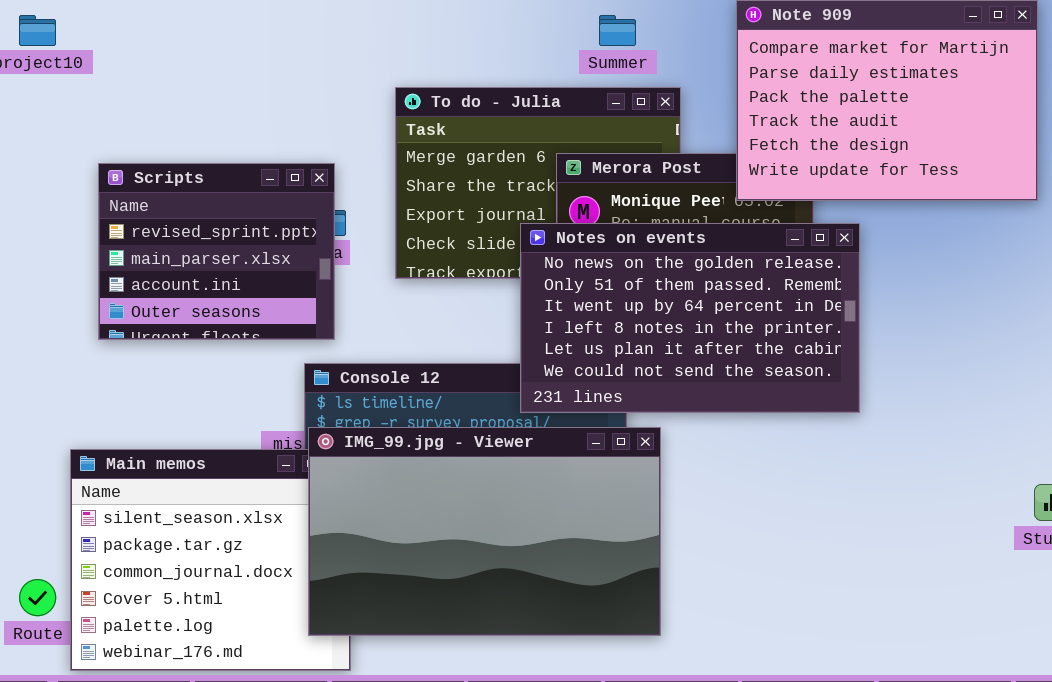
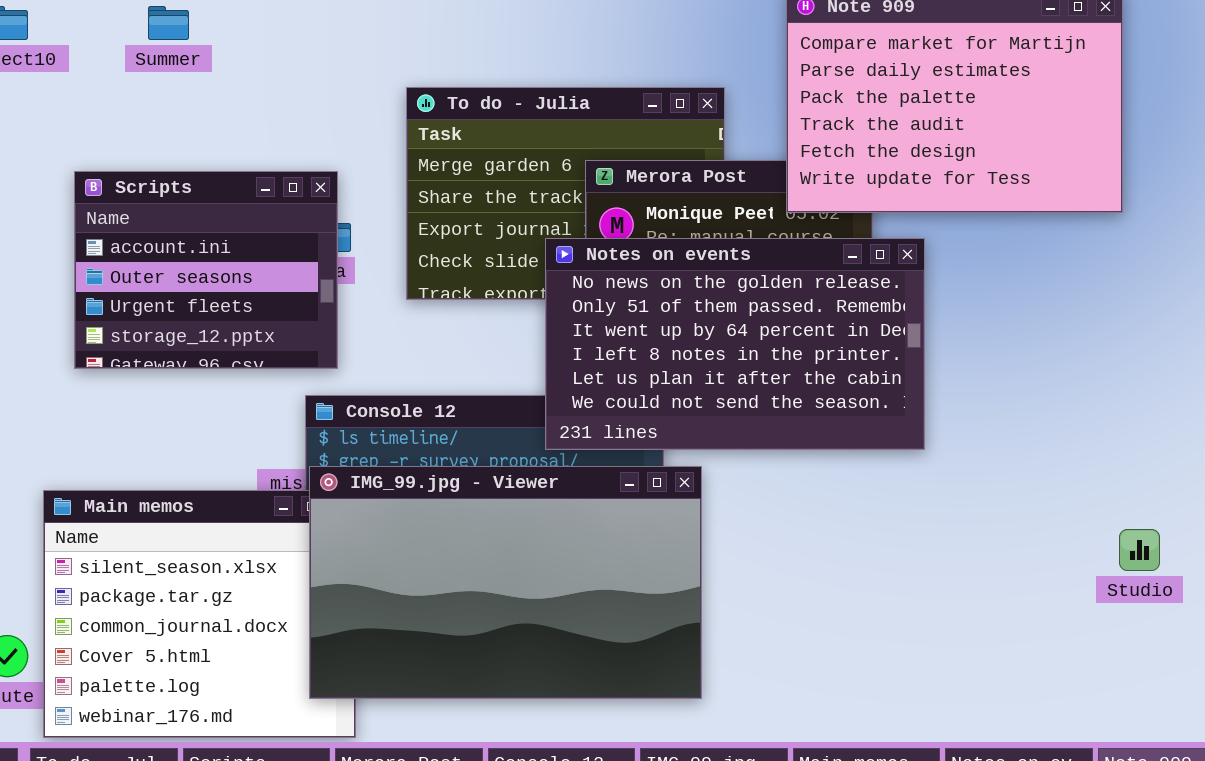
Summer: [599,15,636,46] -> [148,6,189,40], moved
Scripts: [98,163,335,340] -> [74,171,338,369], scrolled down 2 rows

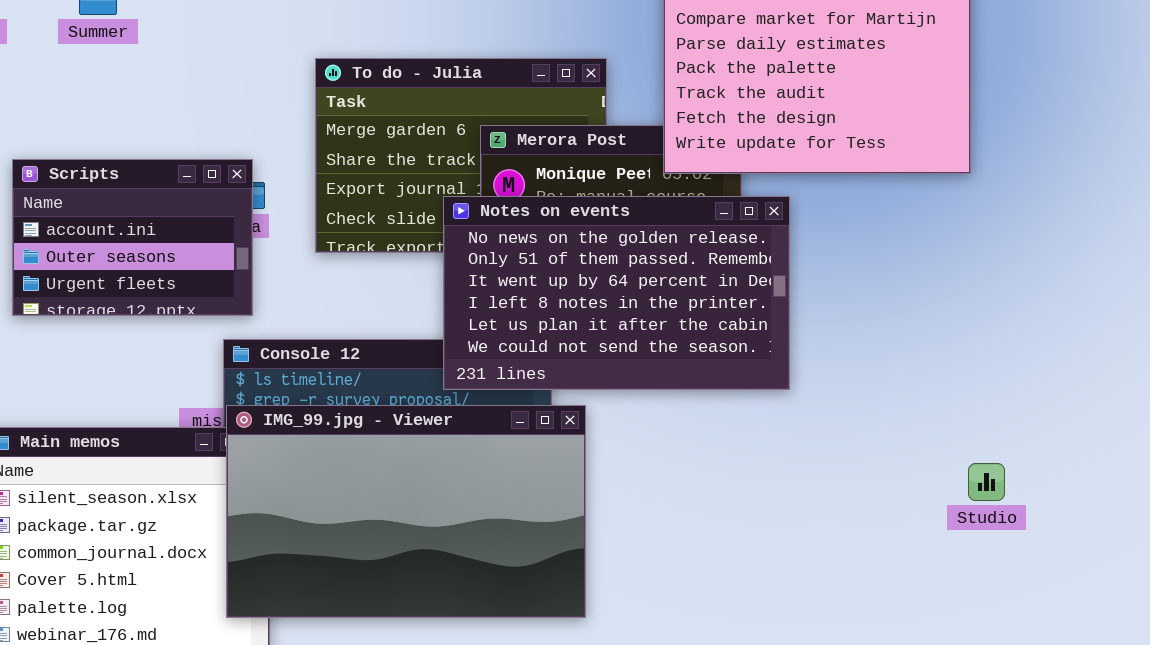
Scripts: [74,171,338,369] -> [12,159,253,316], resized

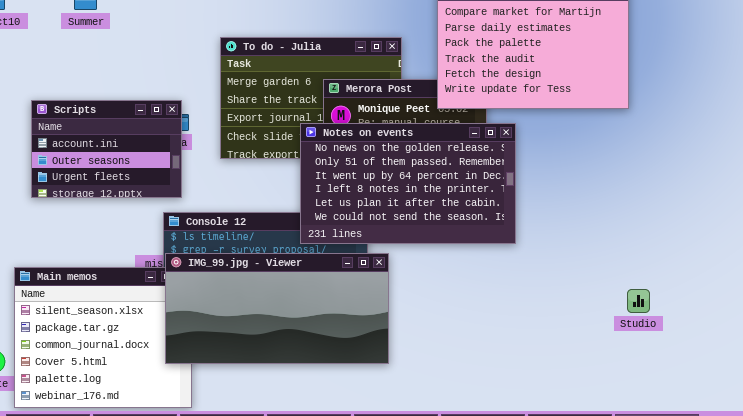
IMG_99.jpg - Viewer: [226,405,586,618] -> [165,253,389,364], resized

